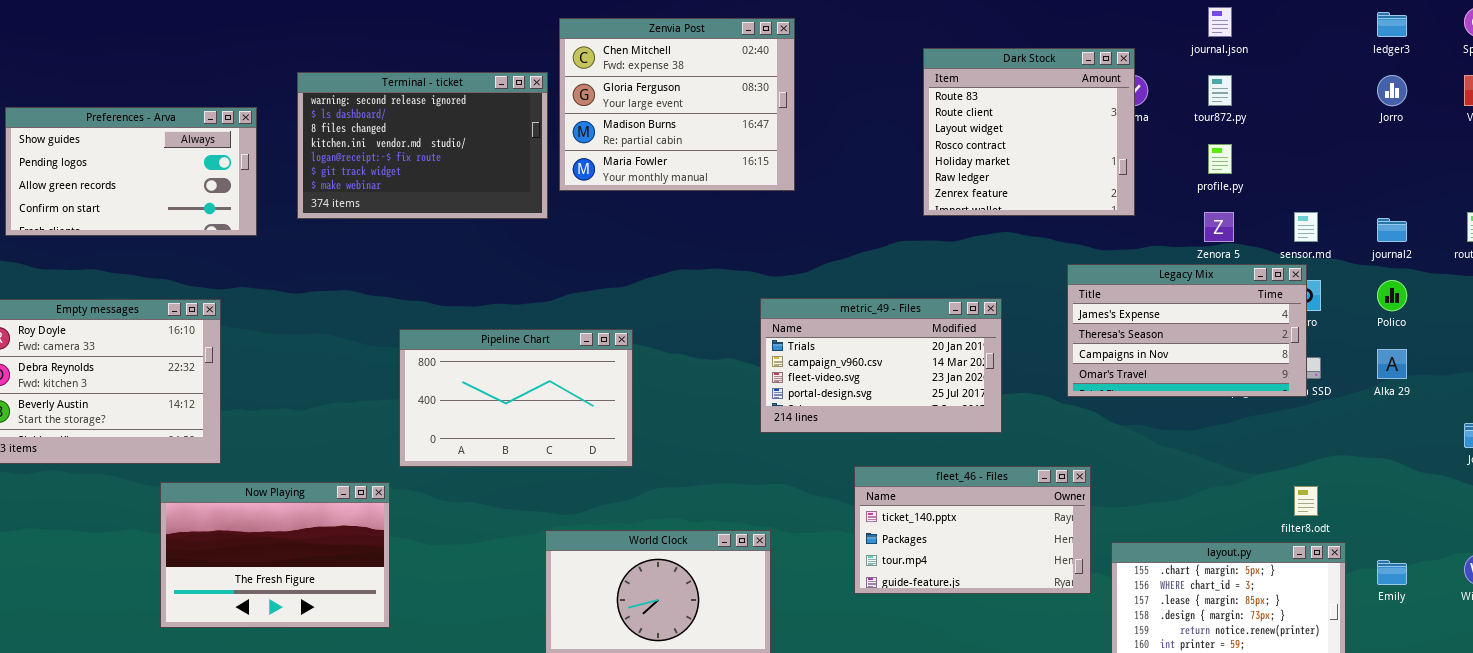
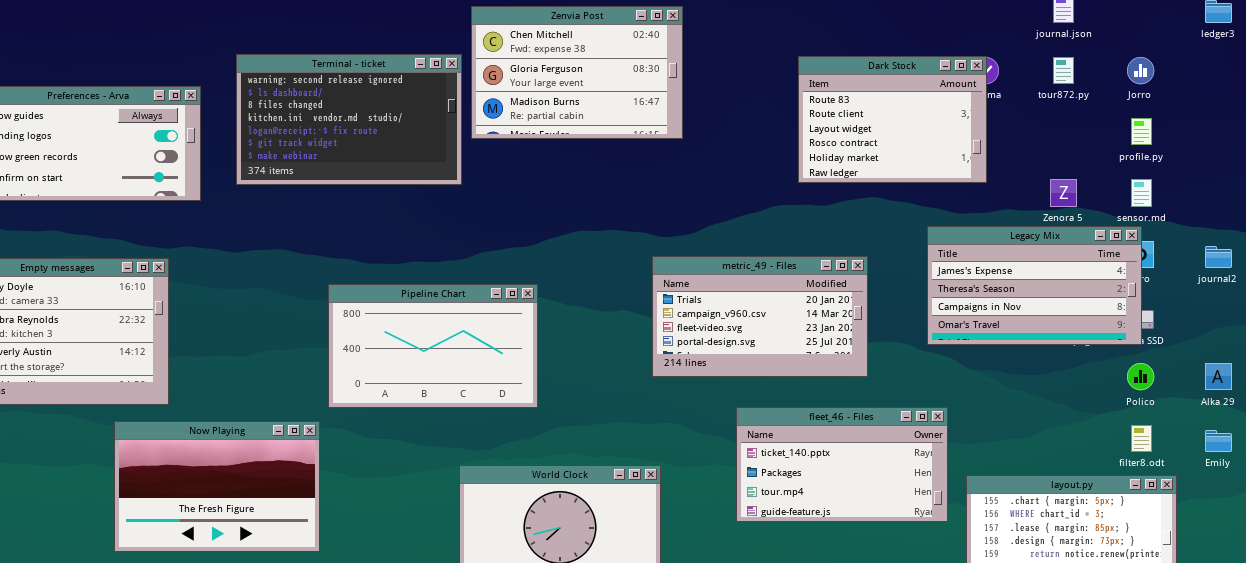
Zenvia Post: [559,18,795,191] -> [471,6,683,139], resized
Dark Stock: [923,48,1135,216] -> [798,56,987,183], resized
Jorro: [1377,75,1407,106] -> [1127,57,1154,84], moved
profile.py: [1208,144,1232,174] -> [1131,118,1152,145], moved
journal2: [1377,218,1407,242] -> [1205,246,1232,268], moved
Polico: [1377,280,1407,311] -> [1127,363,1154,390], moved
Alka 29: [1377,349,1407,379] -> [1205,363,1232,390], moved
Emily: [1377,560,1407,585] -> [1205,430,1232,452], moved

